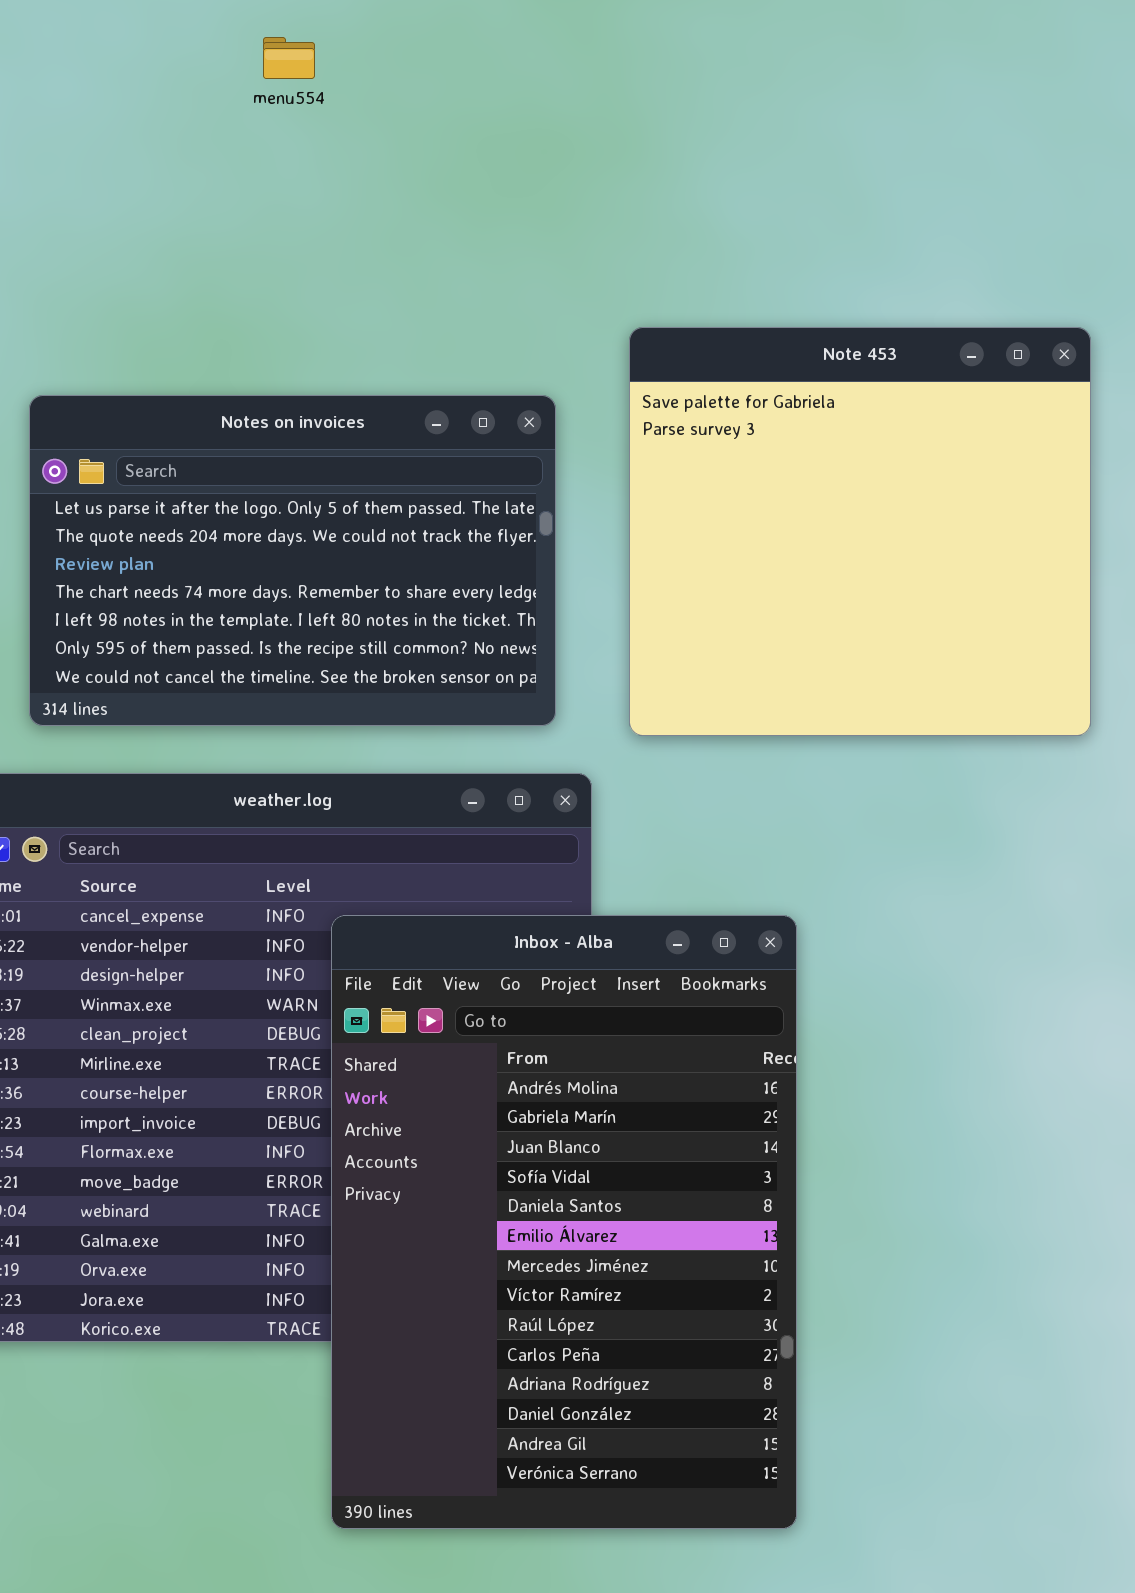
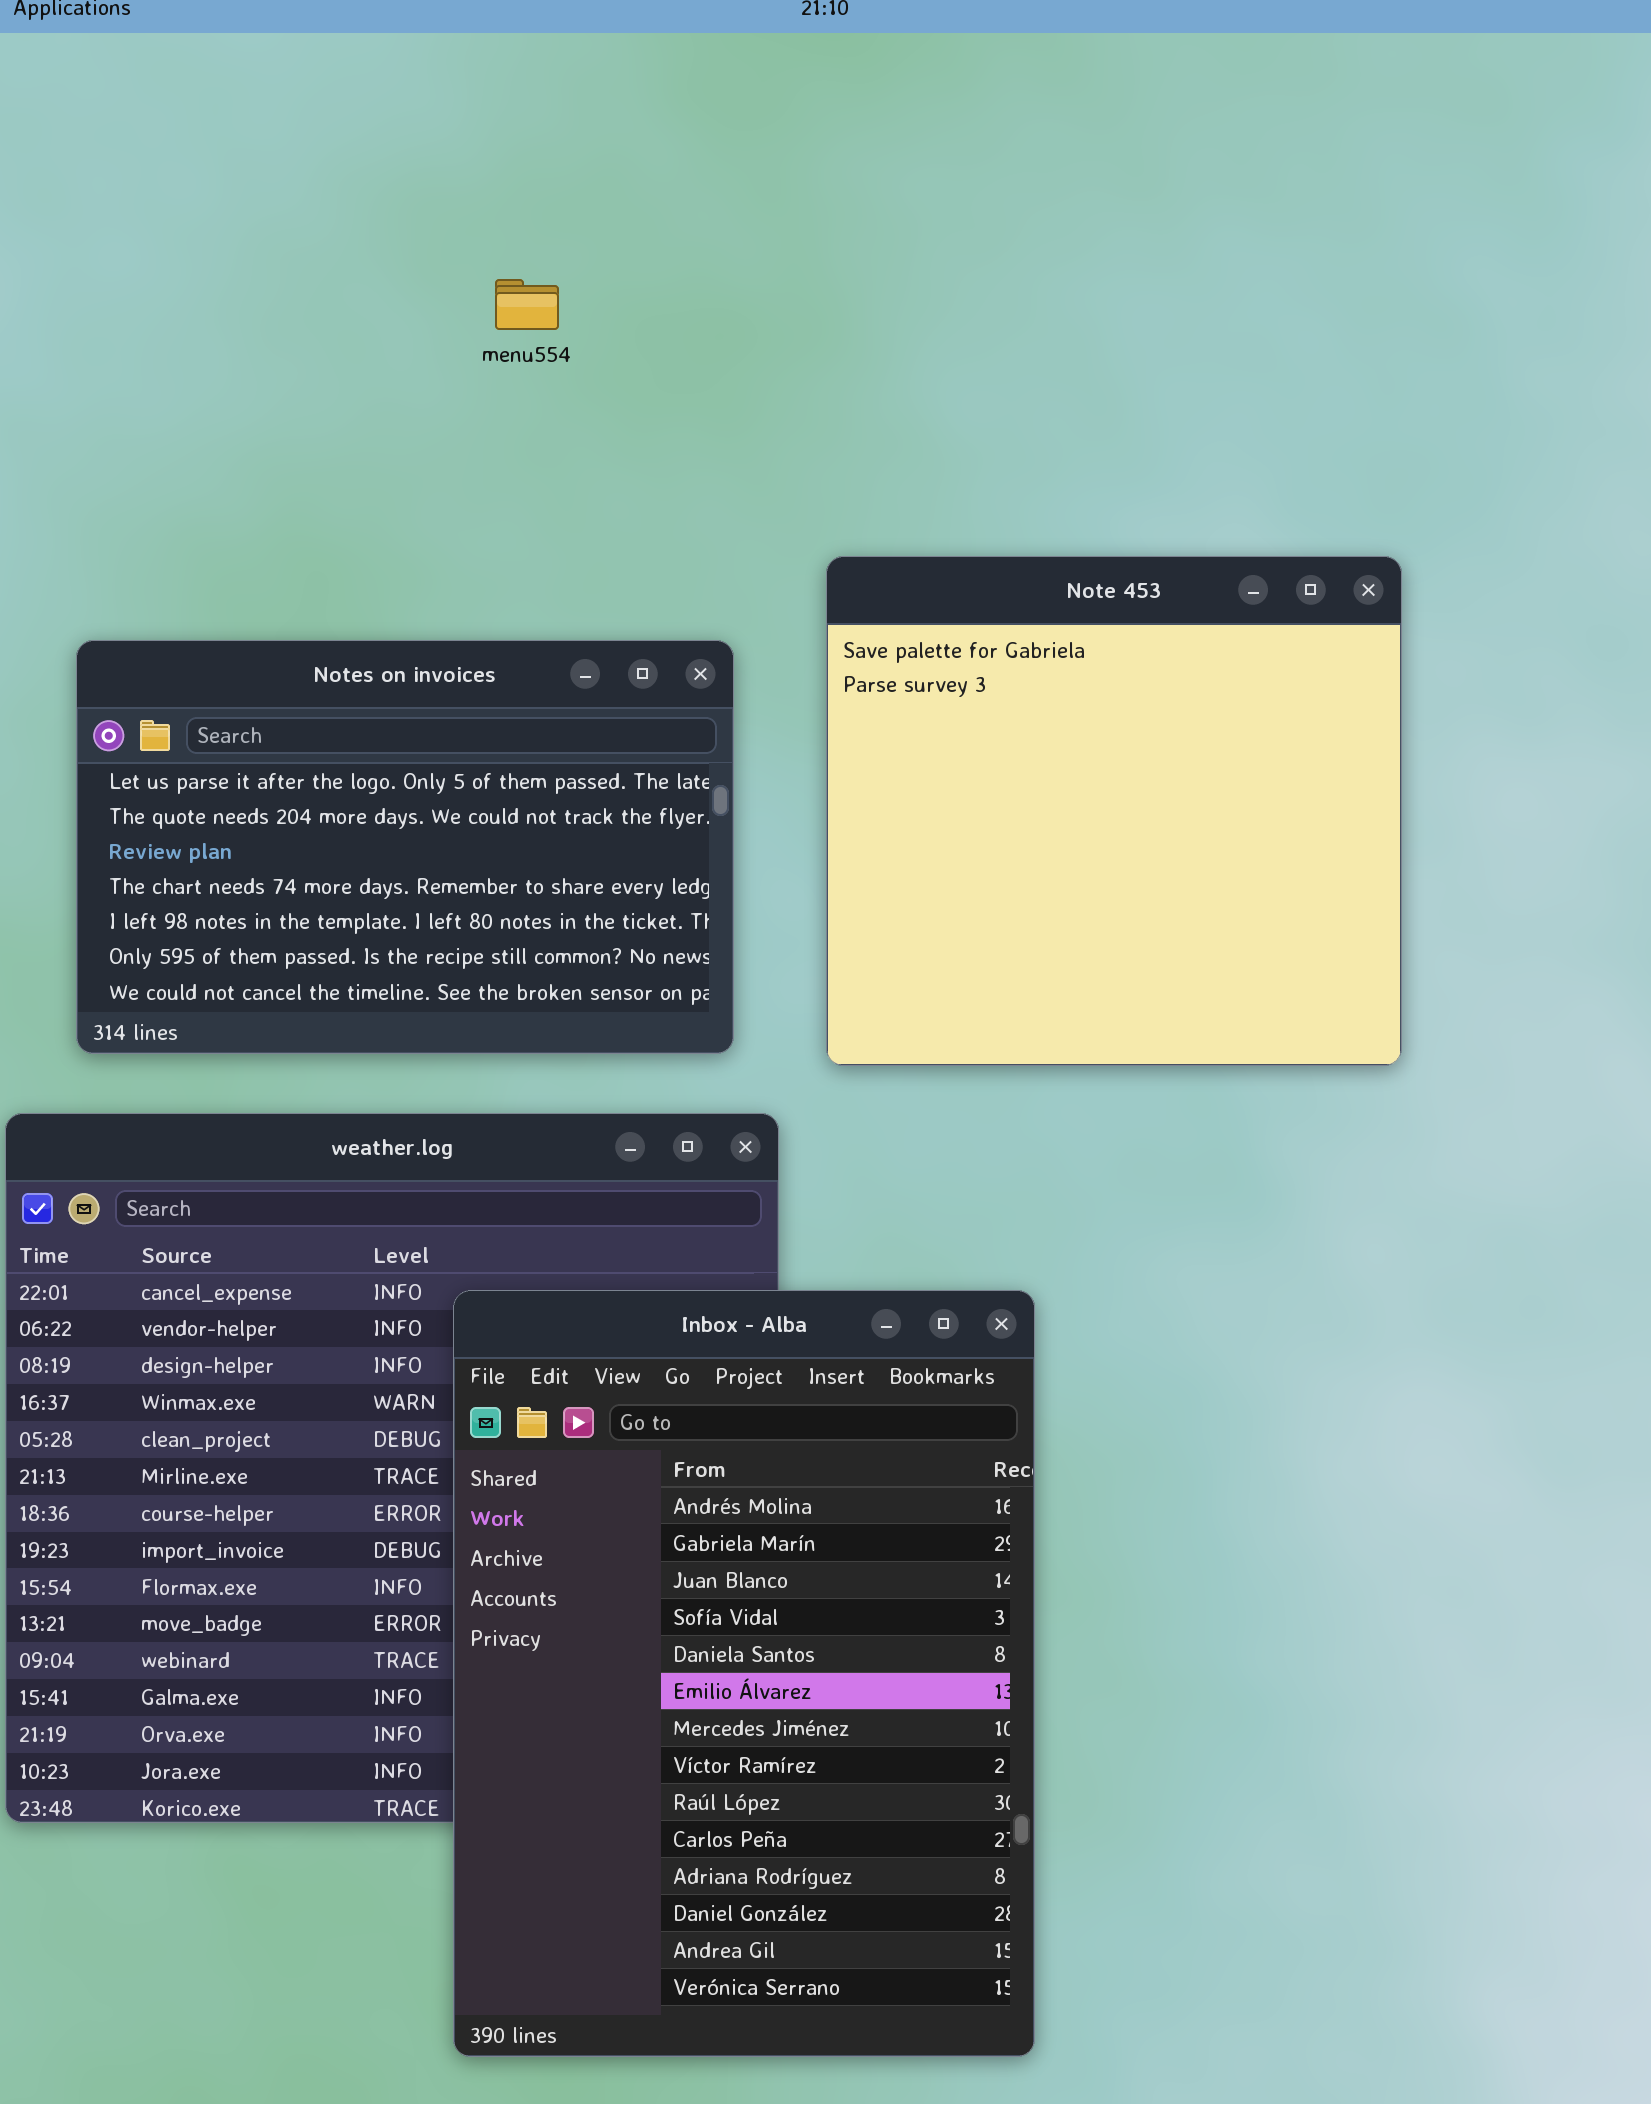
menu554: [263,37,315,79] -> [495,279,559,330], moved

